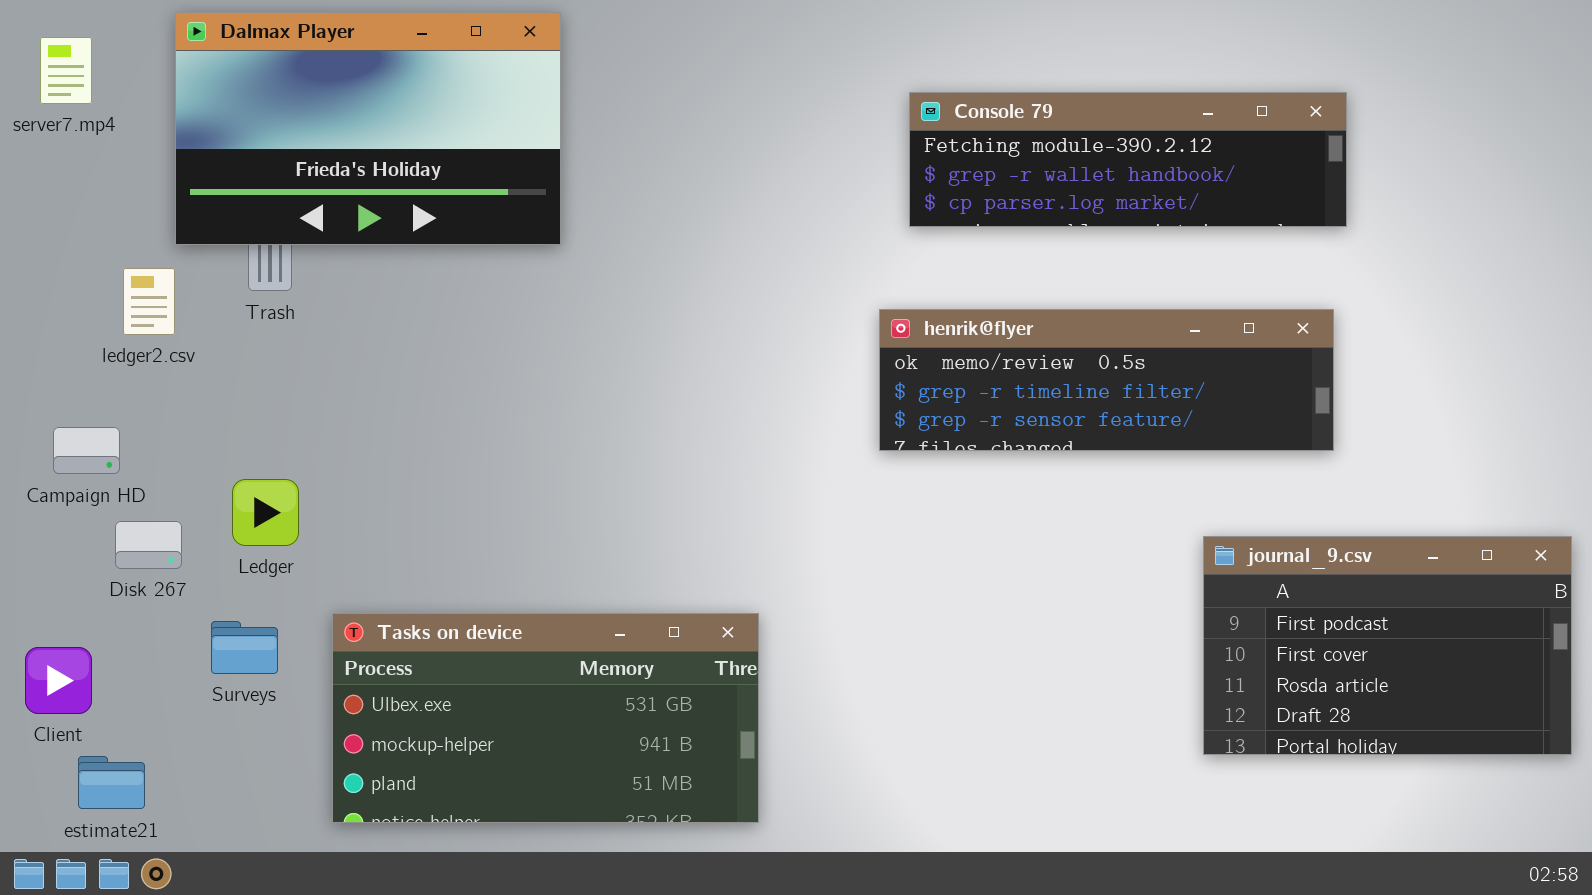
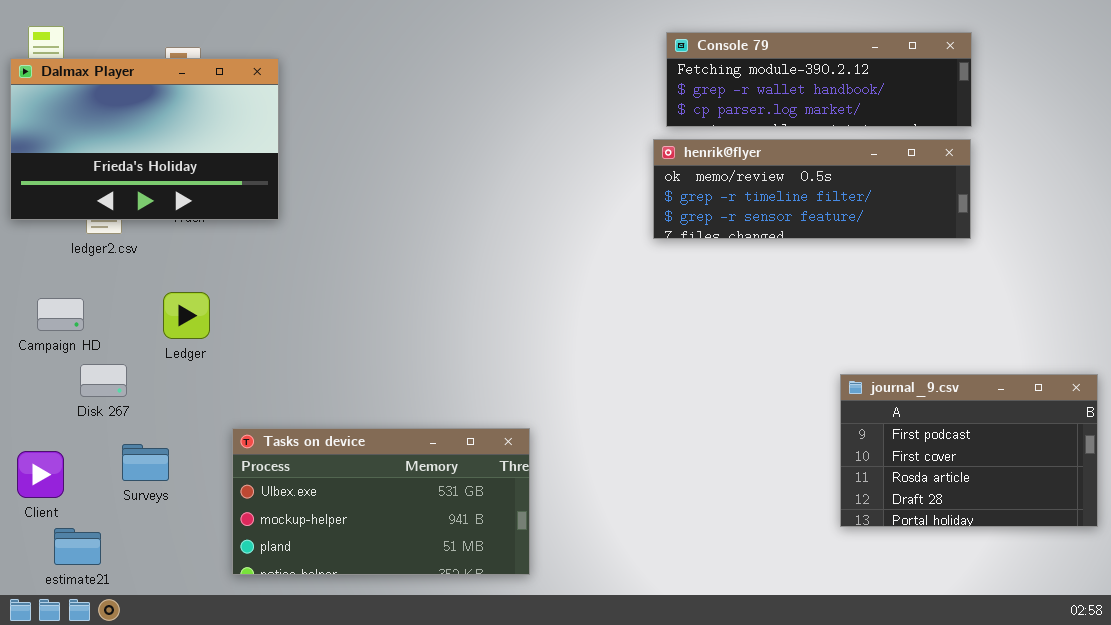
Dalmax Player: [175,12,561,245] -> [10,58,279,220], moved
Console 79: [909,92,1347,227] -> [666,32,972,127], moved
henrik@flyer: [879,309,1334,451] -> [653,139,971,239], moved
Ledger: [232,479,299,546] -> [163,292,210,339], moved
Surveys: [211,621,278,674] -> [122,444,169,481], moved

